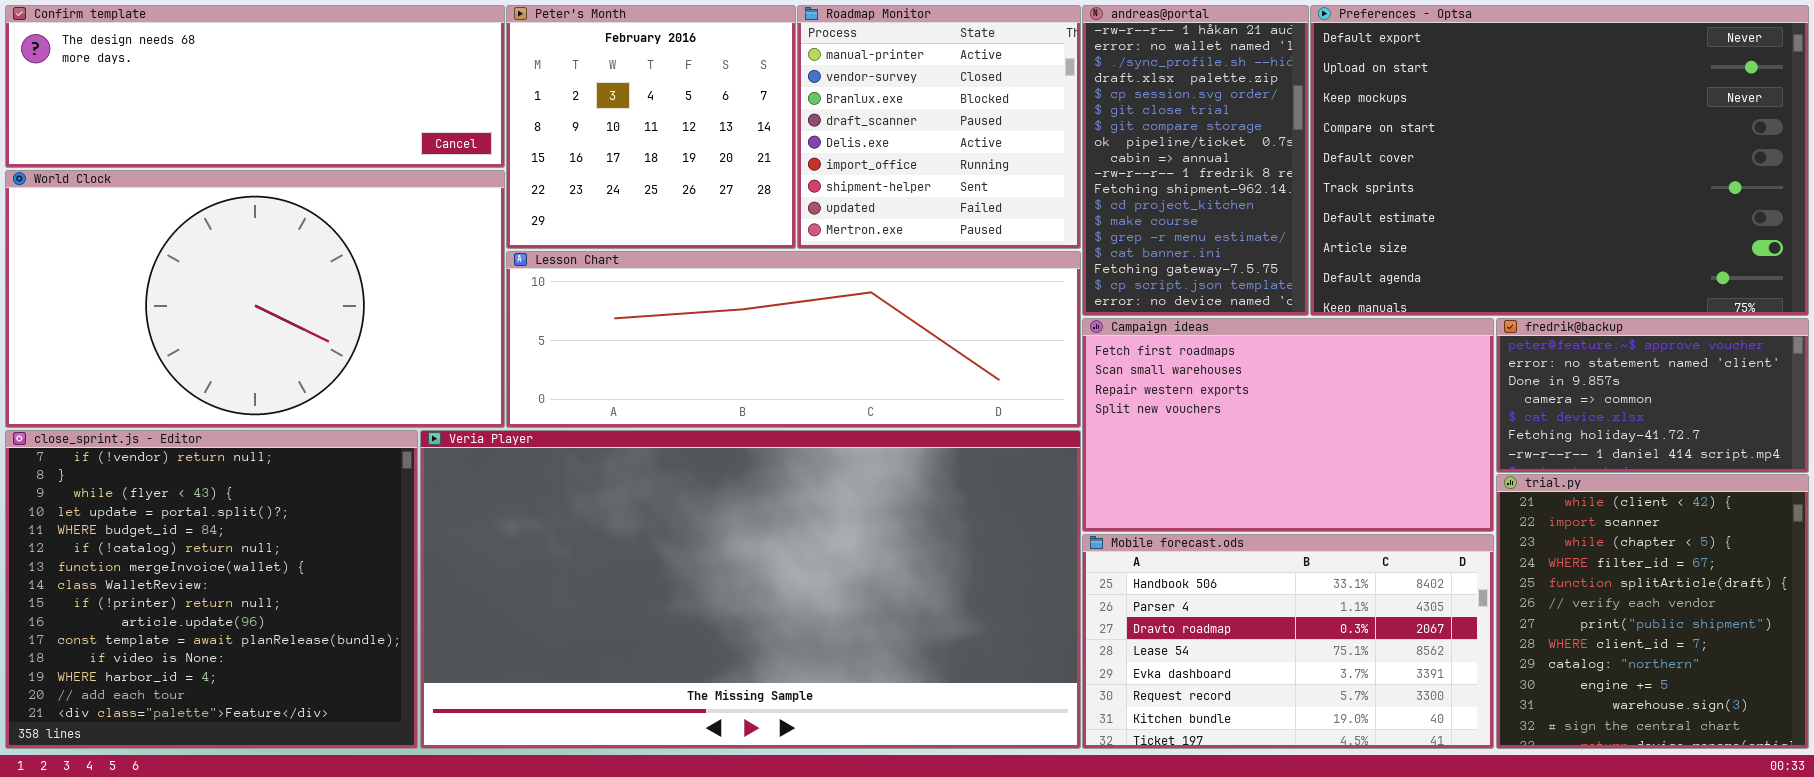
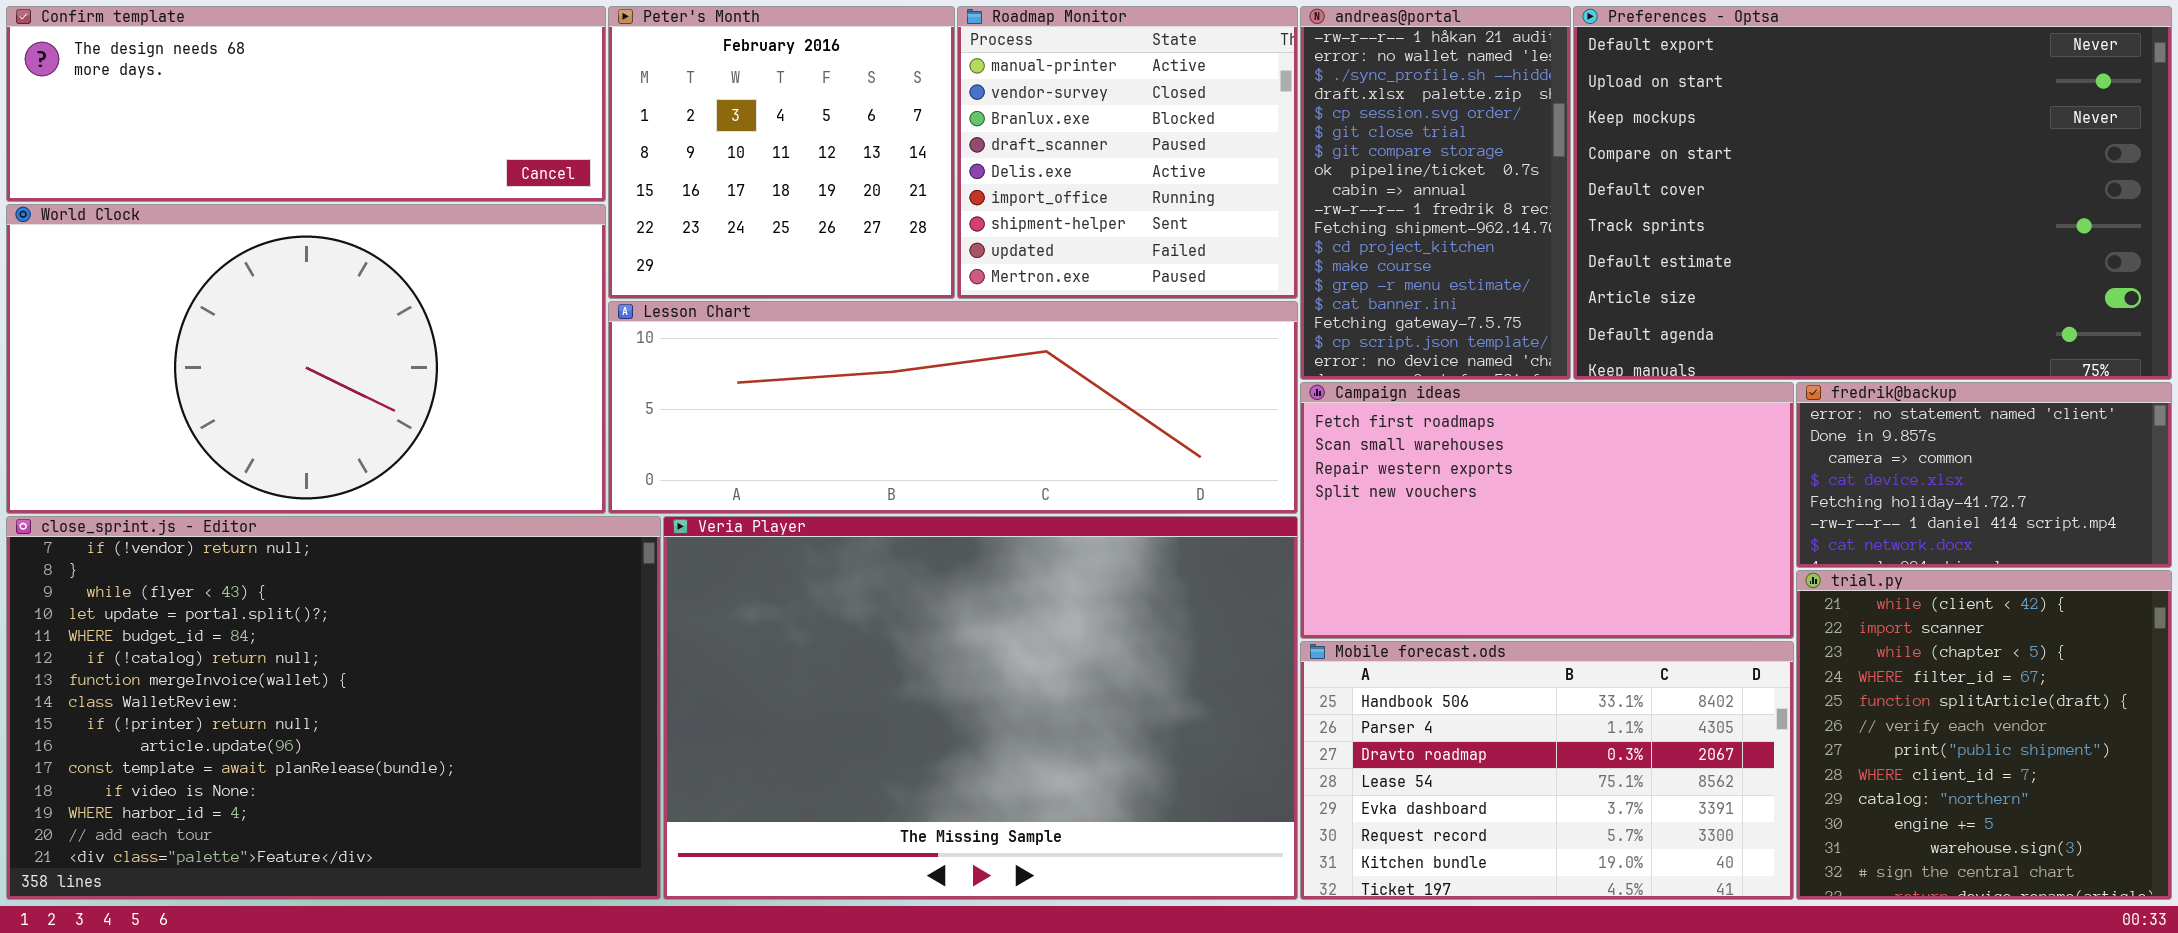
fredrik@backup: [1496,318,1809,473] -> [1796,382,2172,568], scrolled down 1 row
close_sprint.js - Editor: [5,430,418,749] -> [6,516,661,900], resized
Veria Player: [420,430,1081,749] -> [663,516,1298,900], resized

